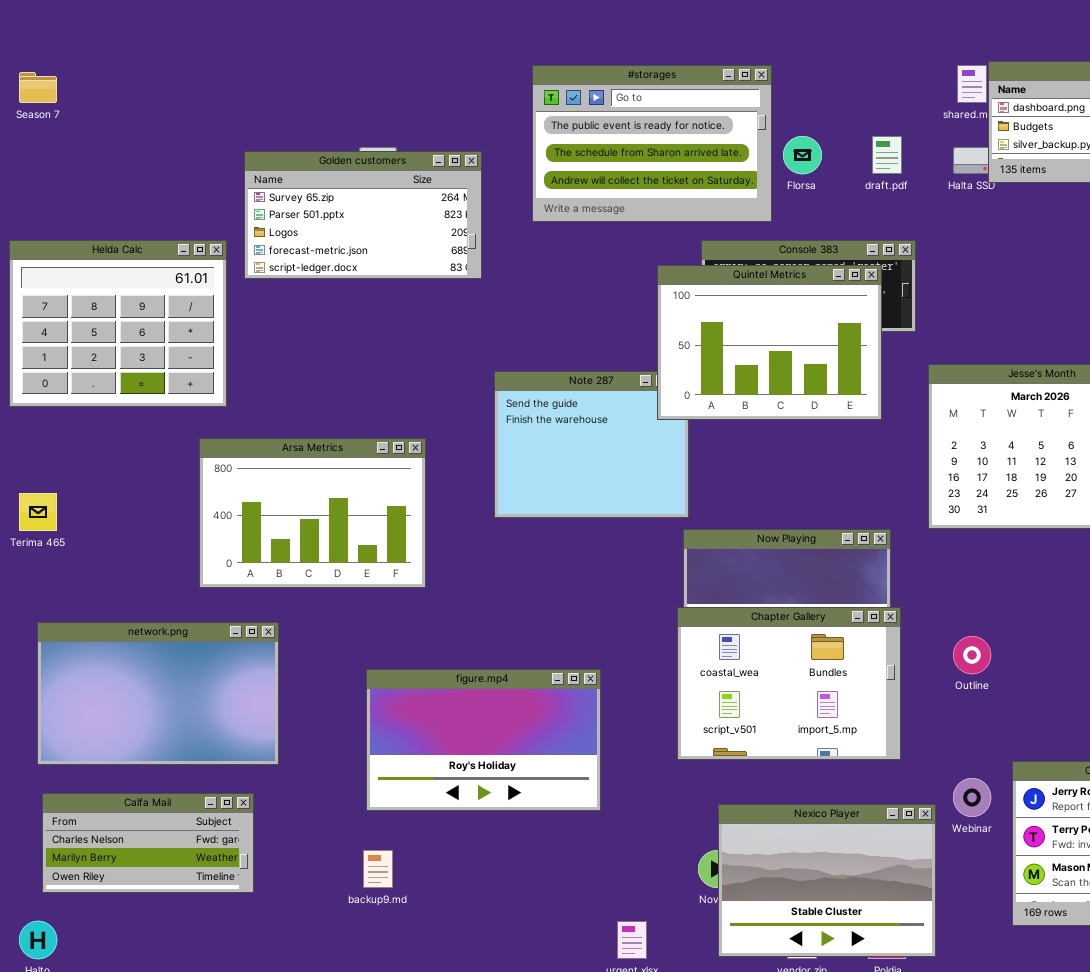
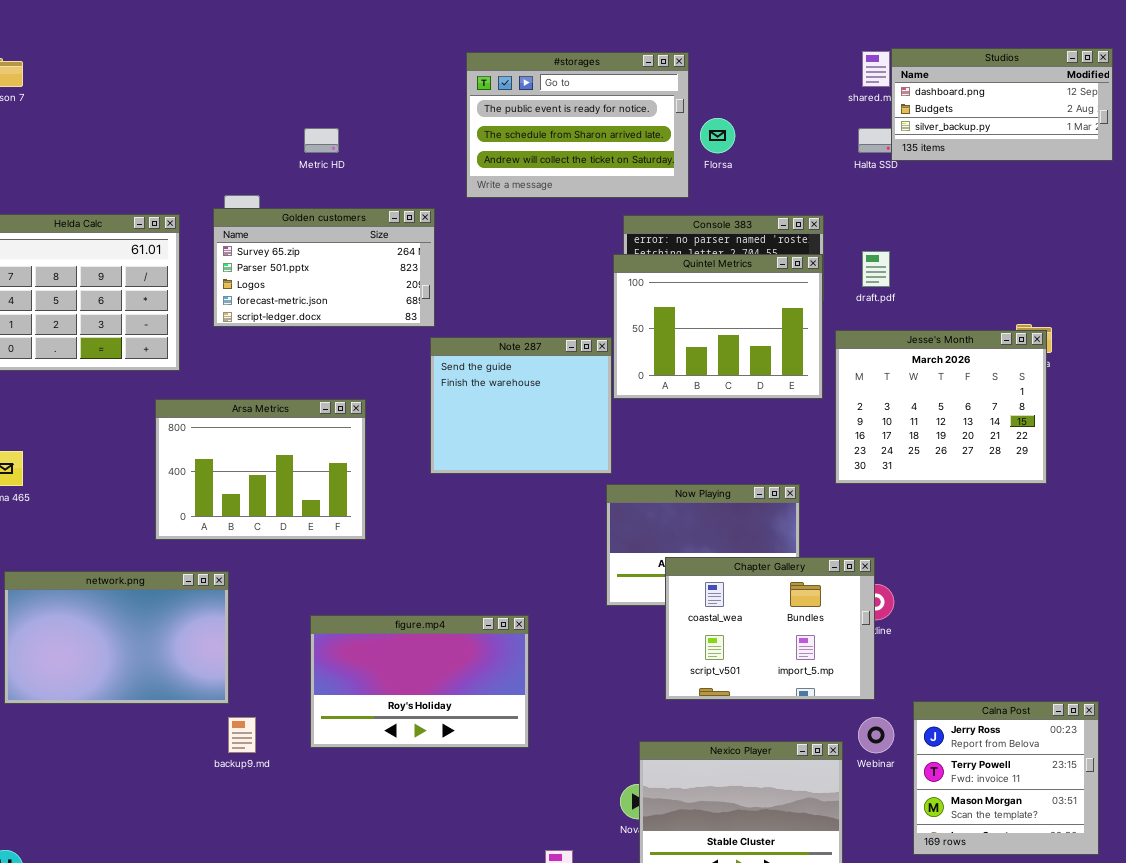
draft.pdf: [872,136,902,174] -> [862,251,890,287], moved
Golden customers: [244,151,482,279] -> [213,208,435,327], moved
Quintel Metrics: [657,265,882,420] -> [613,254,823,399], moved
Chapter Gallery: [677,607,901,760] -> [665,557,875,700], moved
Calfa Mail: [42,793,254,893] -> none, closed
backup9.md: [363,850,393,888] -> [228,717,256,753], moved

